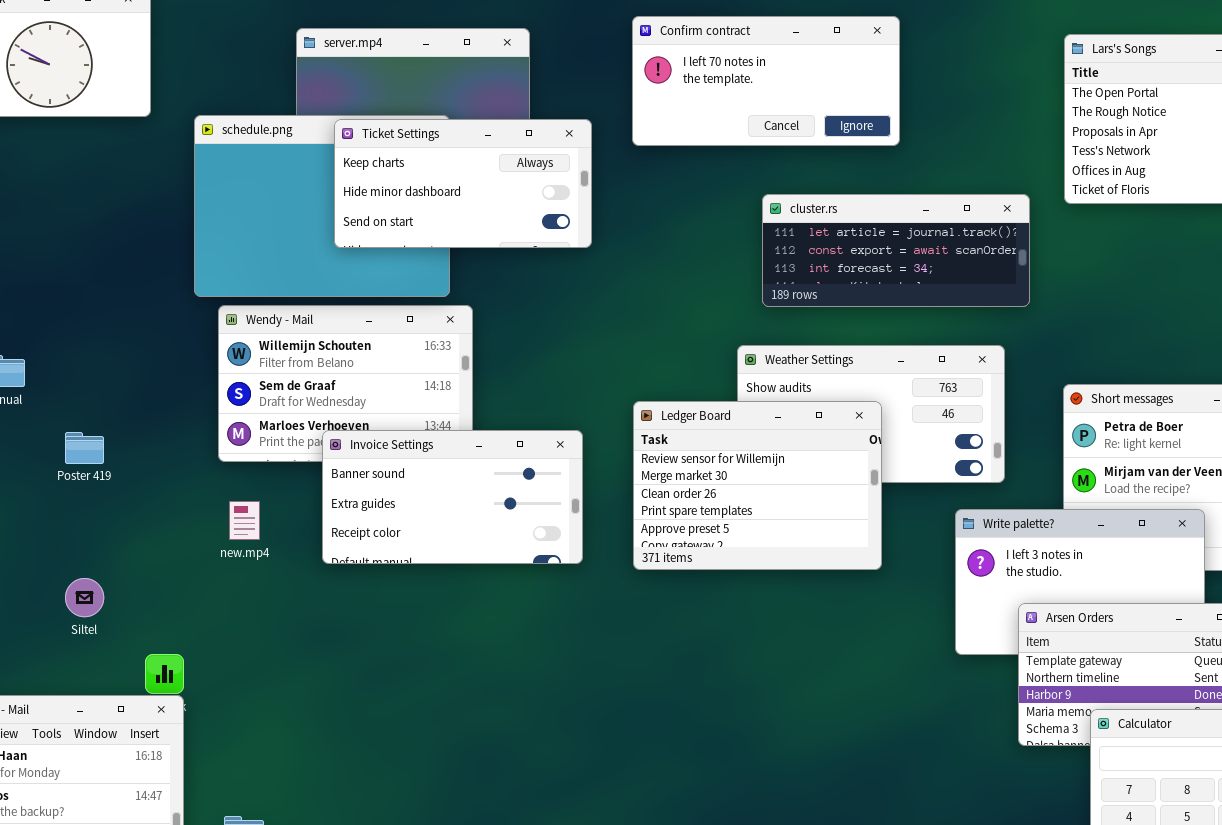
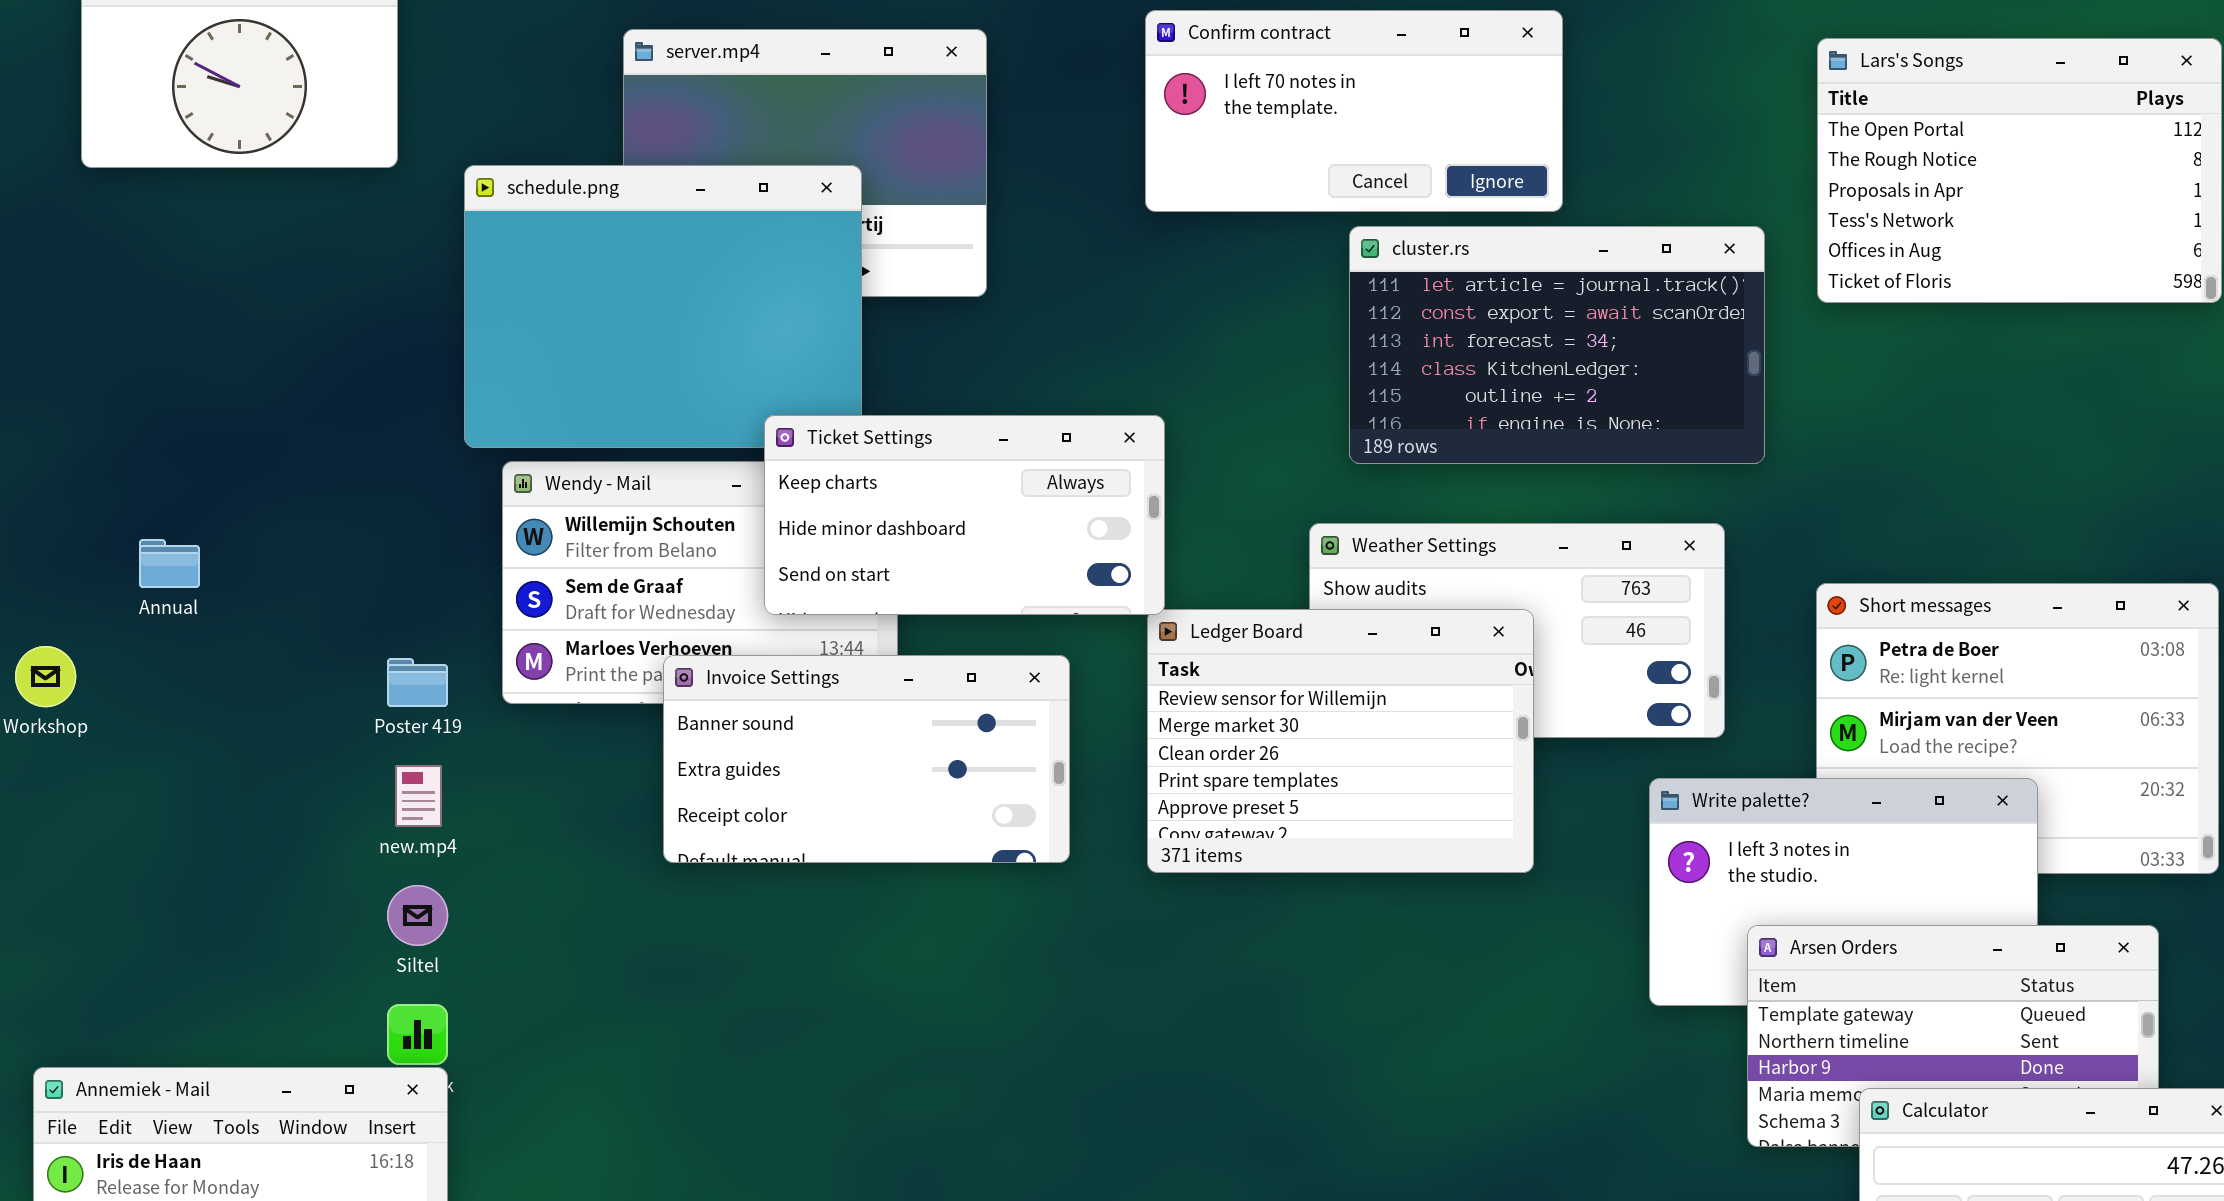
Ticket Settings: [334,119,592,248] -> [764,415,1165,615], moved
cluster.rs: [762,194,1030,307] -> [1349,226,1765,464], resized
Poster 419: [65,432,104,464] -> [387,658,448,707], moved
new.mp4: [229,501,260,540] -> [395,765,442,827], moved
Siltel: [65,578,104,617] -> [387,885,448,946], moved

